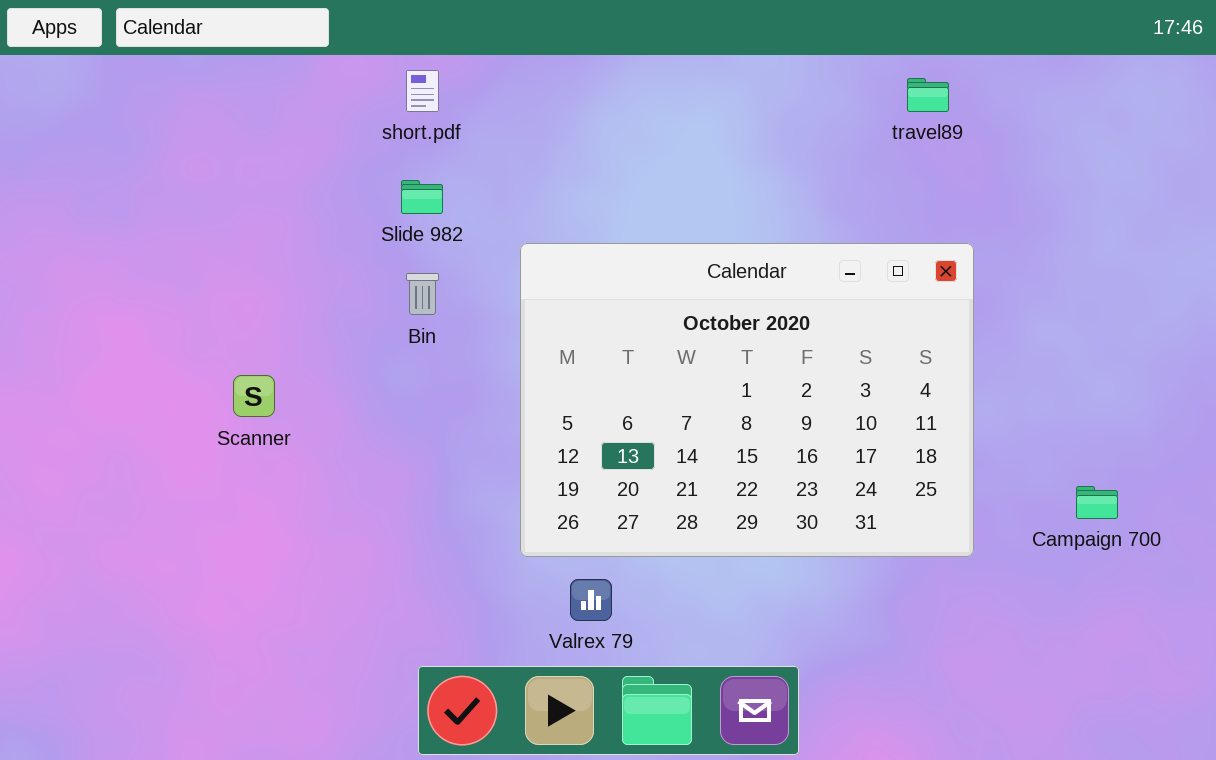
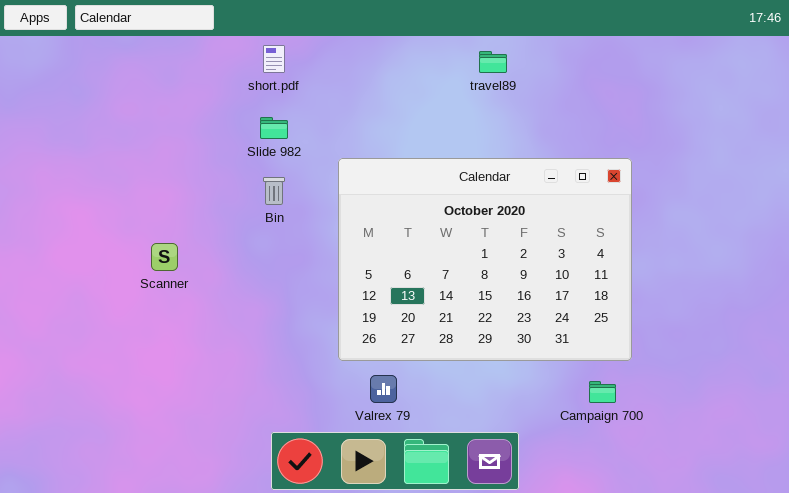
travel89: [907,78,949,112] -> [479,51,507,73], moved
Campaign 700: [1076,486,1118,519] -> [589,381,616,403], moved

